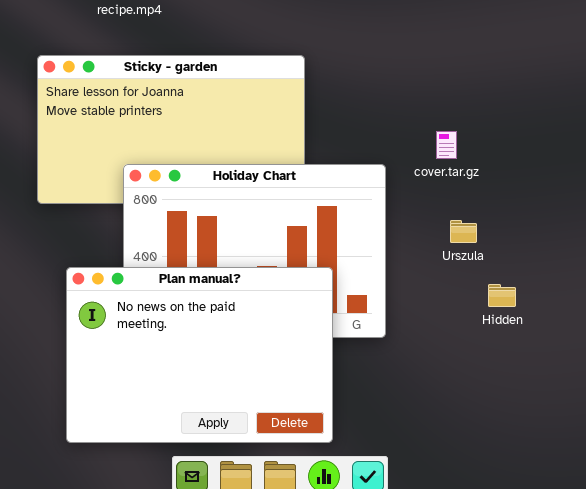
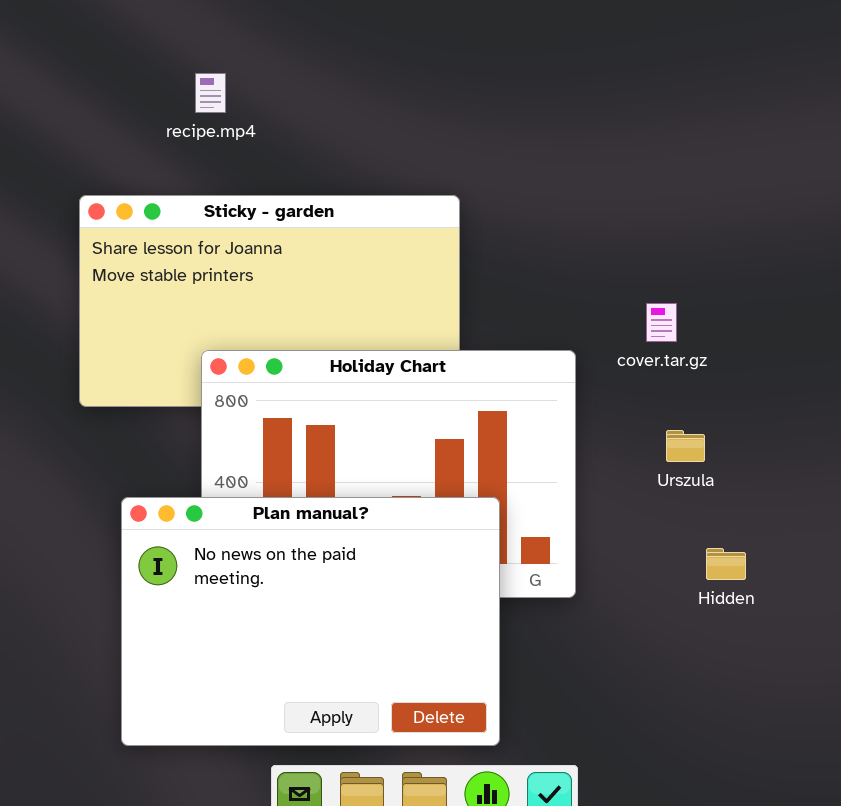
Hidden: [488,284,516,307] -> [706,548,746,580], moved

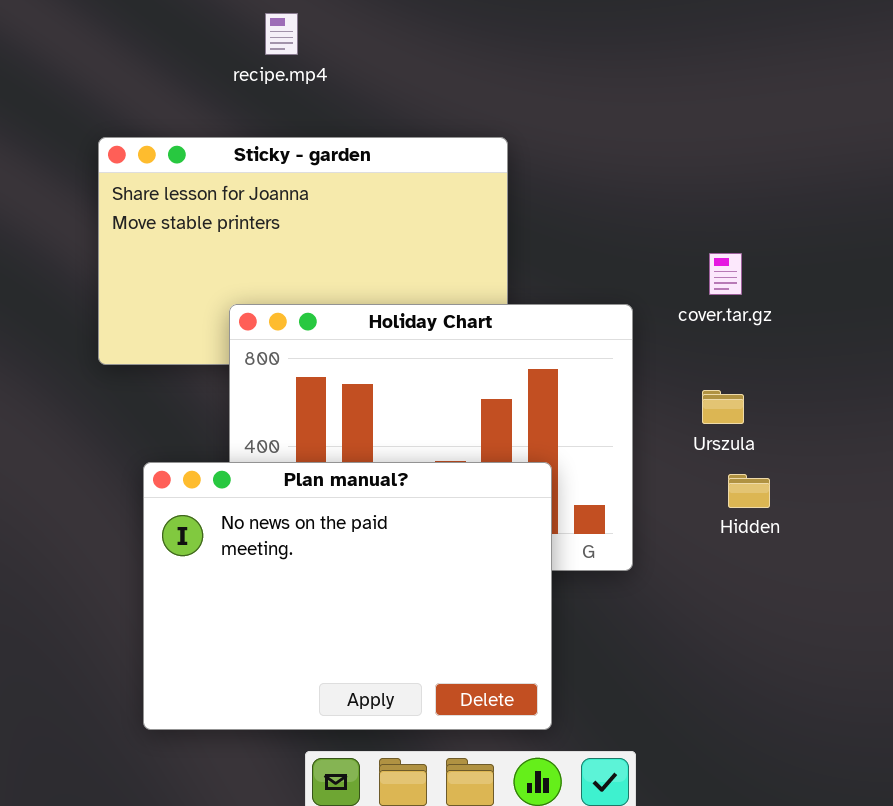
recipe.mp4: [195,73,226,113] -> [265,13,298,55], moved
Urszula: [666,430,705,462] -> [702,390,744,424], moved
Hidden: [706,548,746,580] -> [728,474,770,508], moved

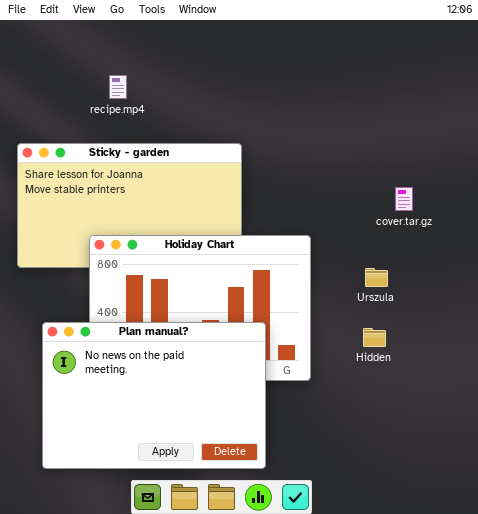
cover.tar.gz: [709,253,742,295] -> [395,187,413,211], moved
Urszula: [702,390,744,424] -> [365,268,388,287], moved

